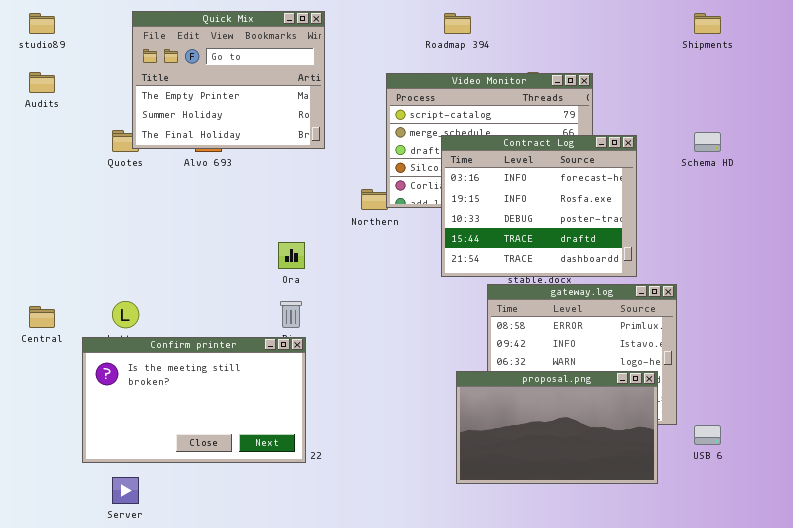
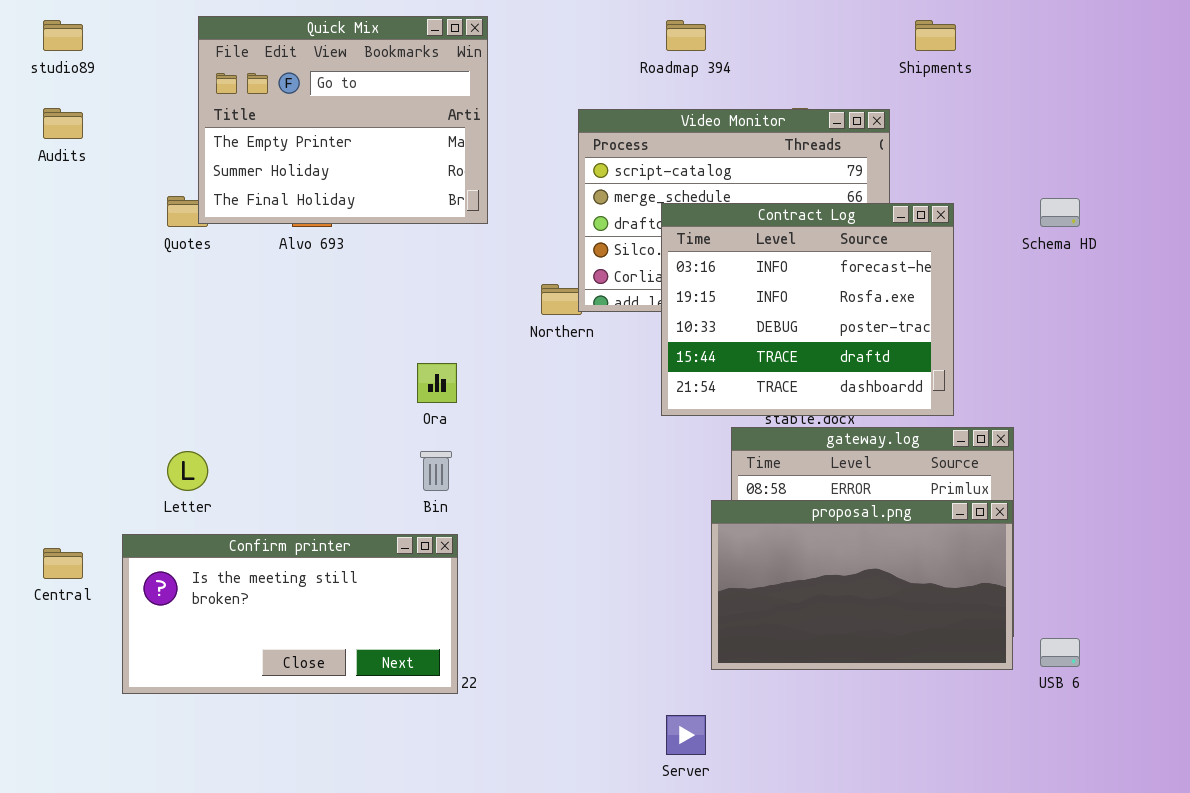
Shipments: [694,13,721,34] -> [915,20,956,51], moved
Central: [29,306,55,328] -> [43,548,83,579], moved
Confirm printer: [82,337,306,463] -> [122,534,458,694], resized
proposal.png: [456,371,658,484] -> [711,500,1013,670], moved
Server: [112,477,139,504] -> [666,715,706,755], moved

